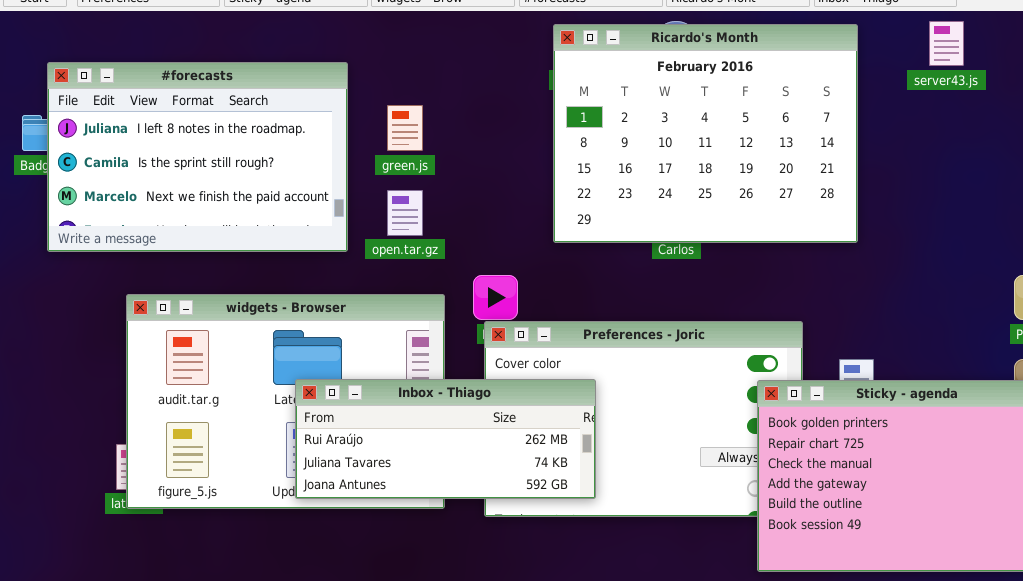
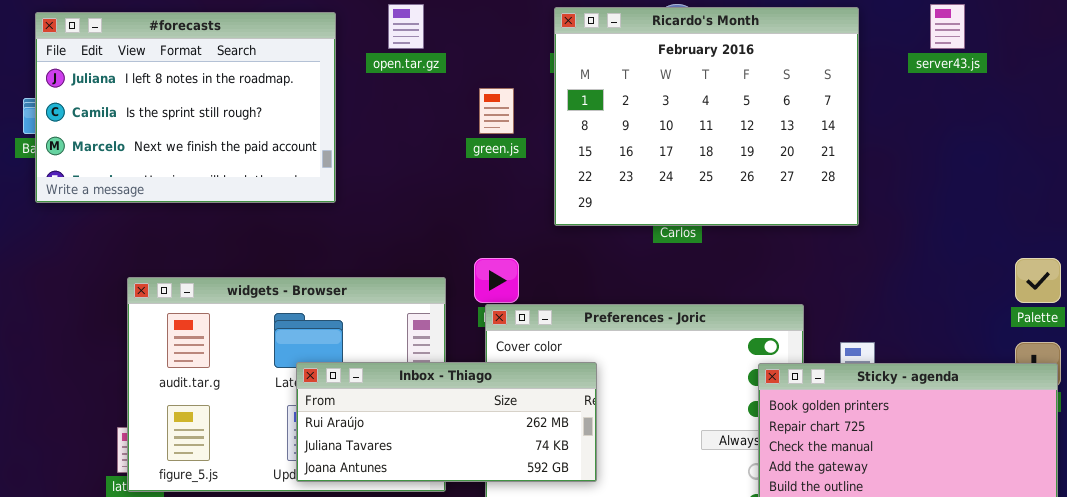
#forecasts: [47,62,348,252] -> [35,12,336,203], moved
green.js: [387,105,423,151] -> [479,88,514,134], moved
open.tar.gz: [387,190,423,236] -> [388,4,424,49], moved

